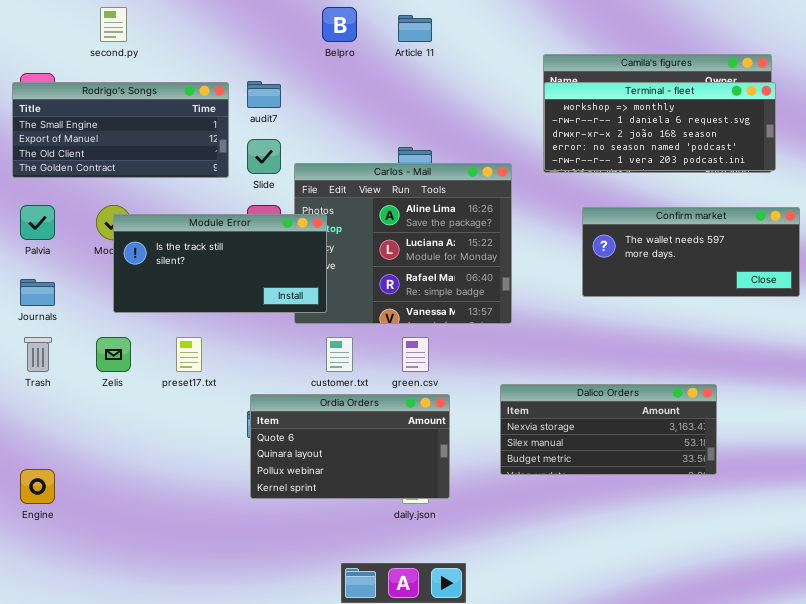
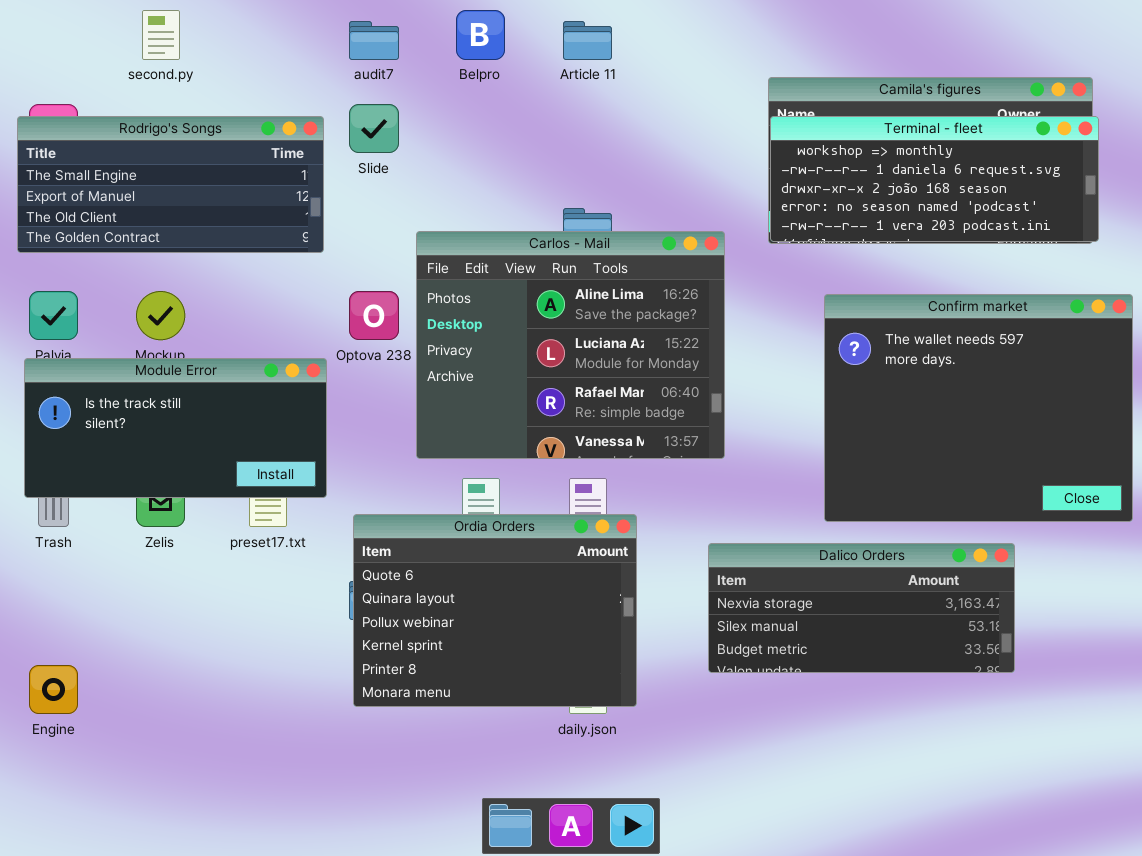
audit7: [247,81,281,108] -> [349,21,399,60], moved
Slide: [247,139,281,174] -> [349,104,399,153], moved
Confirm market: [582,207,800,297] -> [824,294,1133,522], resized
Module Error: [113,214,327,313] -> [24,358,327,498], moved
Ordia Orders: [250,394,450,499] -> [353,514,637,707], resized

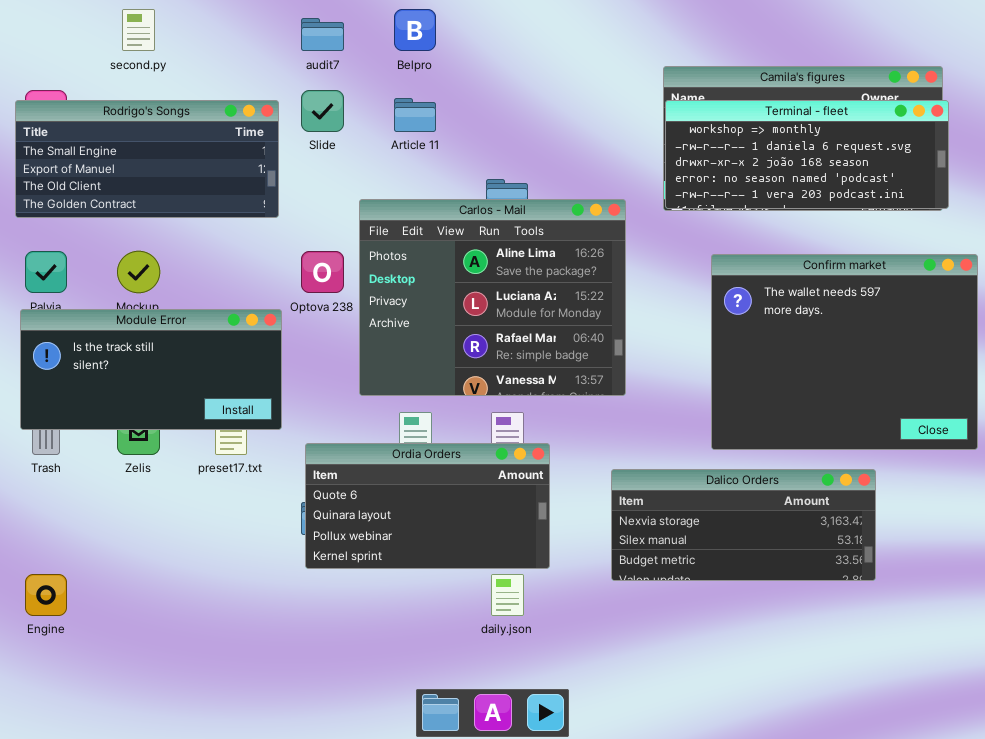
Article 11: [563,21,612,60] -> [394,98,436,132], moved
Ordia Orders: [353,514,637,707] -> [305,443,550,569], resized

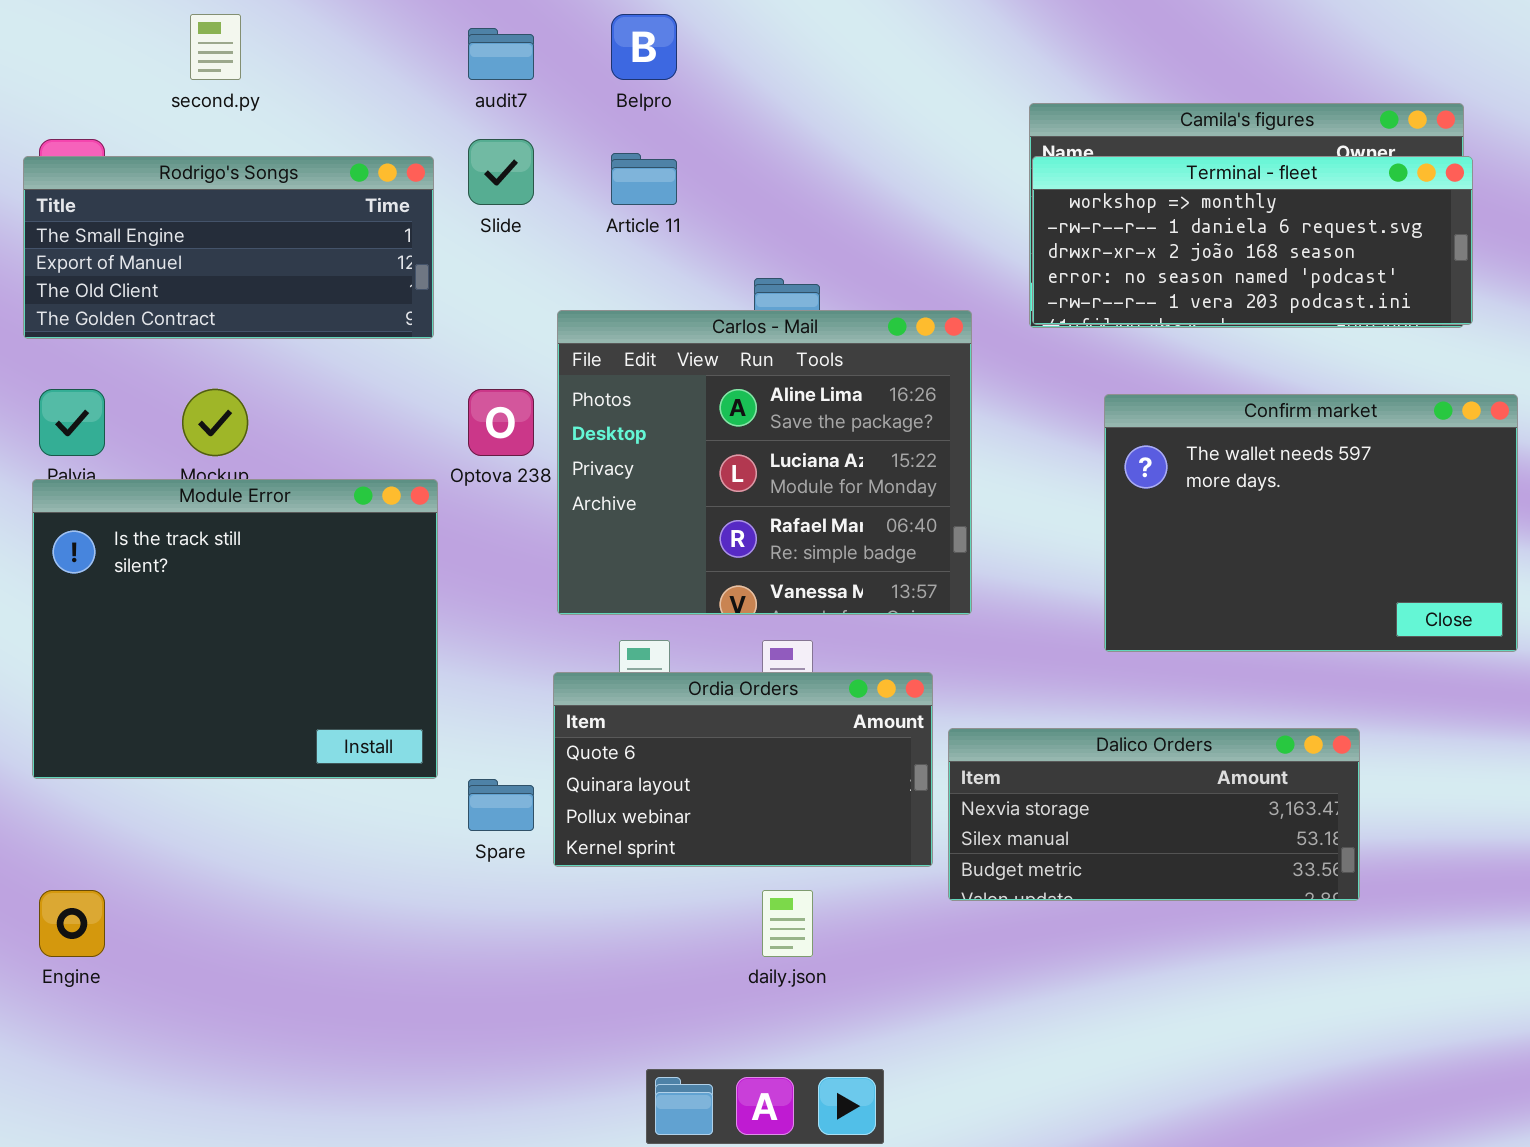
Confirm market: [711,254,978,450] -> [1104,394,1518,652], resized
Module Error: [20,309,282,430] -> [32,479,438,779], resized
Ordia Orders: [305,443,550,569] -> [553,672,933,867], moved

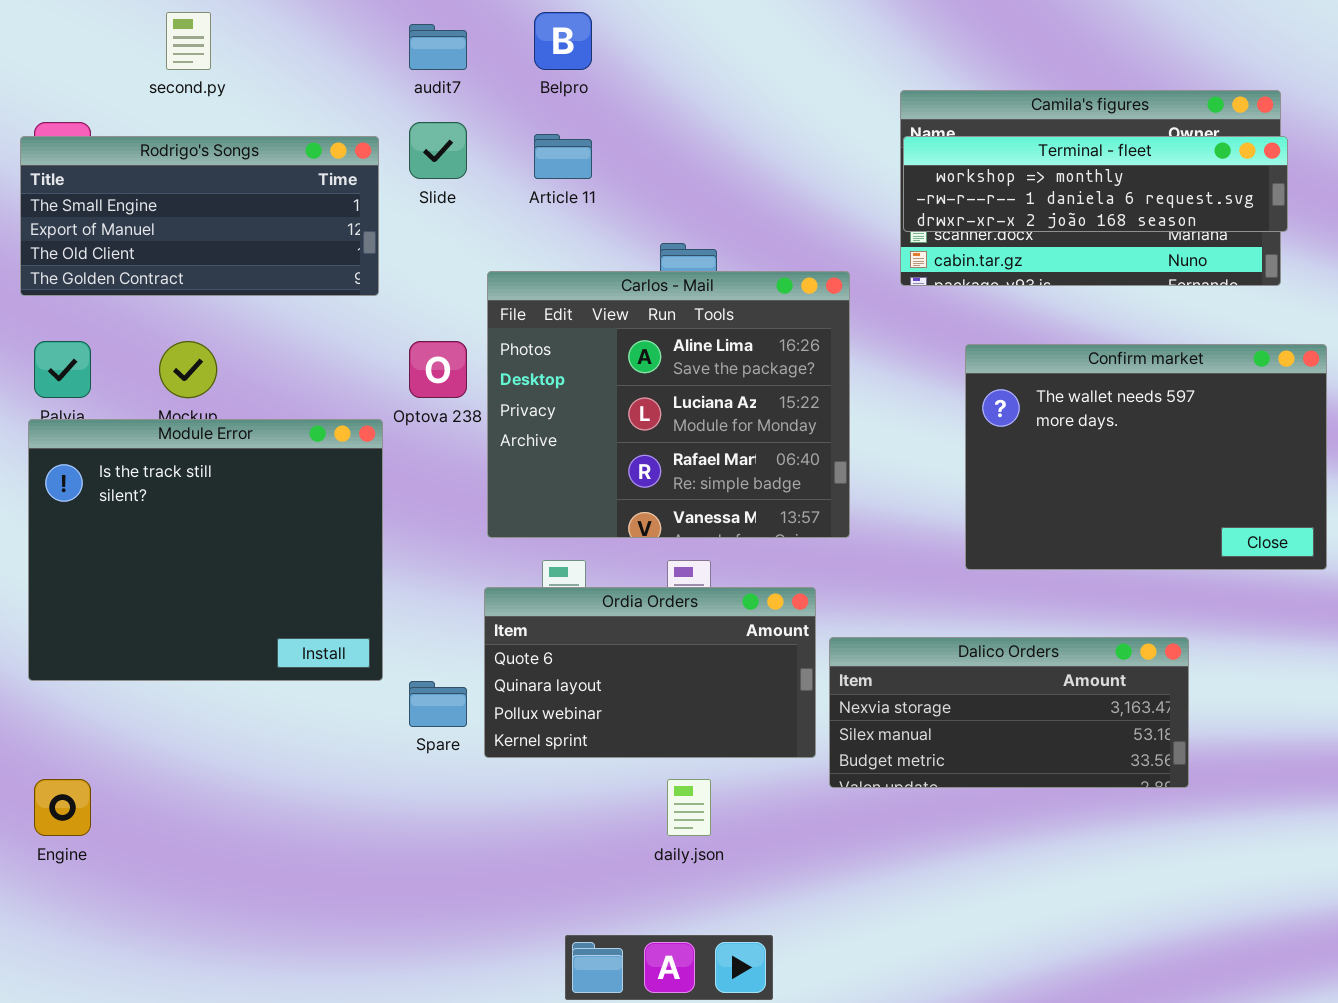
Terminal - fleet: [1032,156,1473,325] -> [903,136,1288,232], resized

